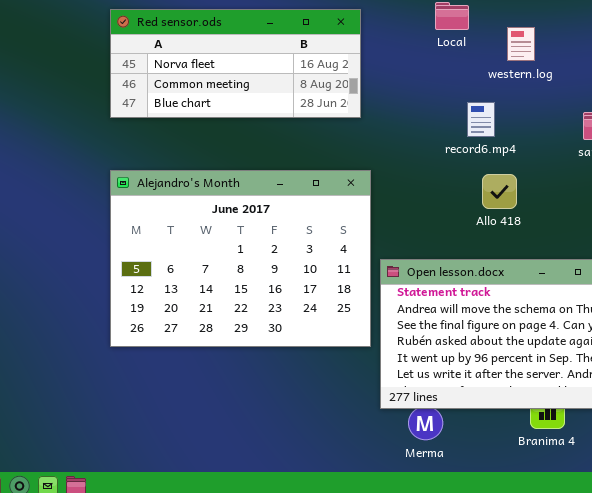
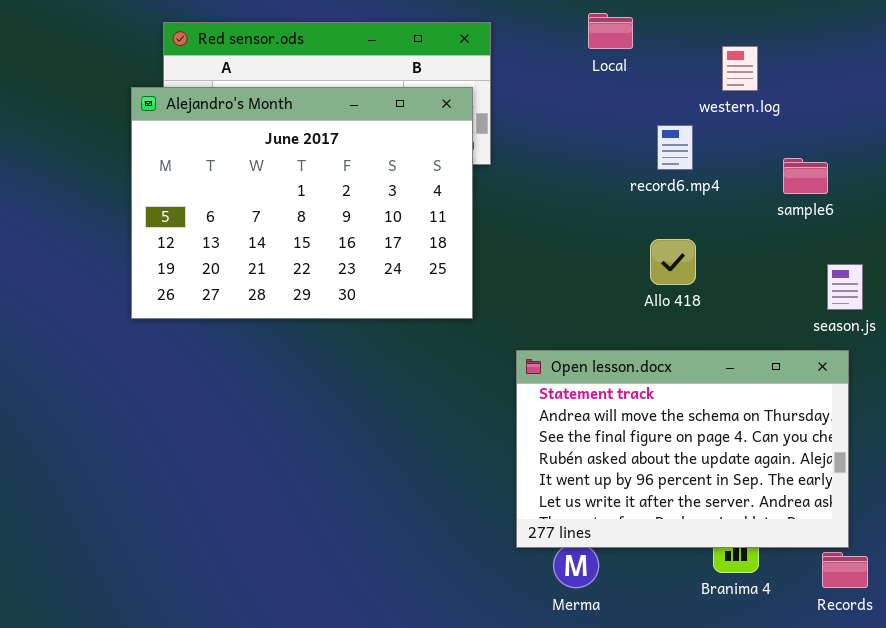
western.log: [507,27,535,61] -> [722,46,758,91], moved
record6.mp4: [467,102,495,137] -> [657,125,693,170], moved
Alejandro's Month: [110,170,371,347] -> [131,87,473,319], moved

